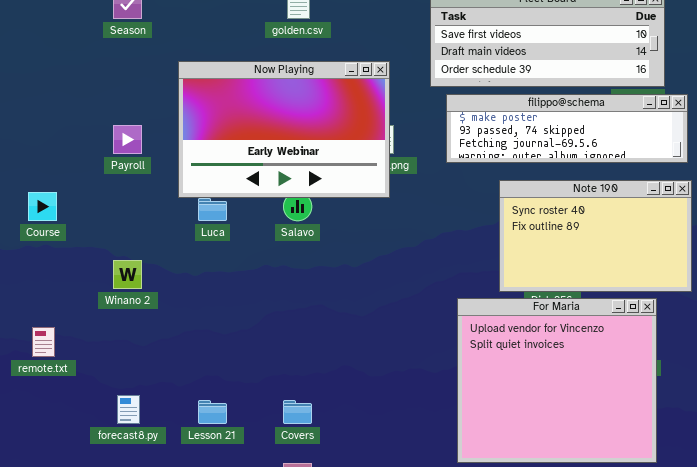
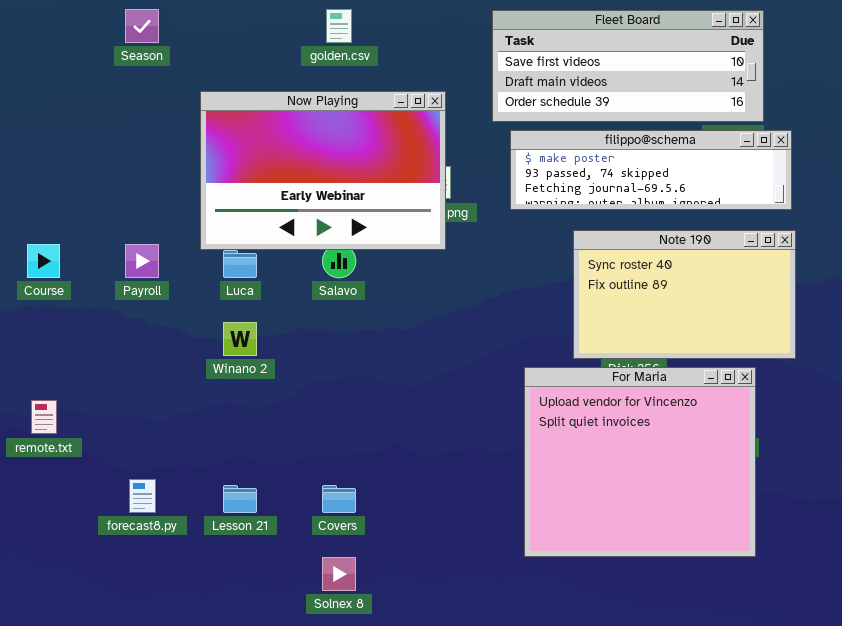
Payroll: [113,125,142,154] -> [125,244,159,278], moved
Winano 2: [113,260,142,289] -> [223,322,257,356], moved

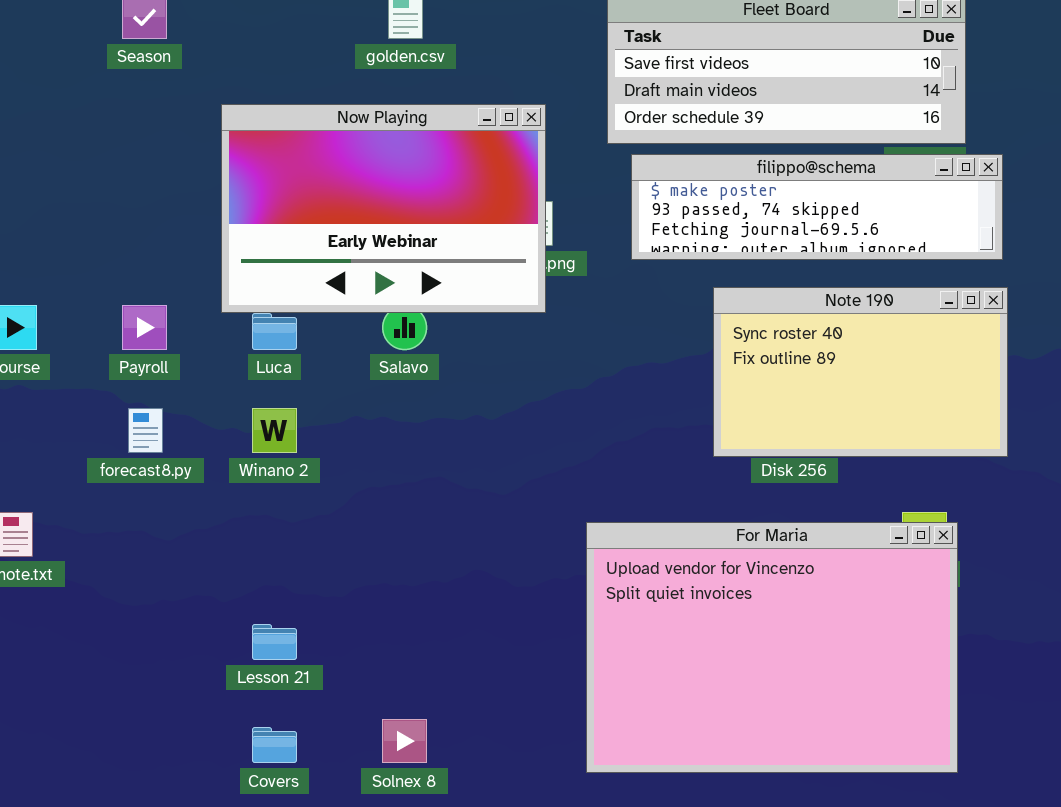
For Maria: [524,367,756,557] -> [586,522,958,773], moved, resized
forecast8.py: [129,479,156,513] -> [128,408,163,453], moved
Covers: [322,485,356,513] -> [252,727,297,763], moved

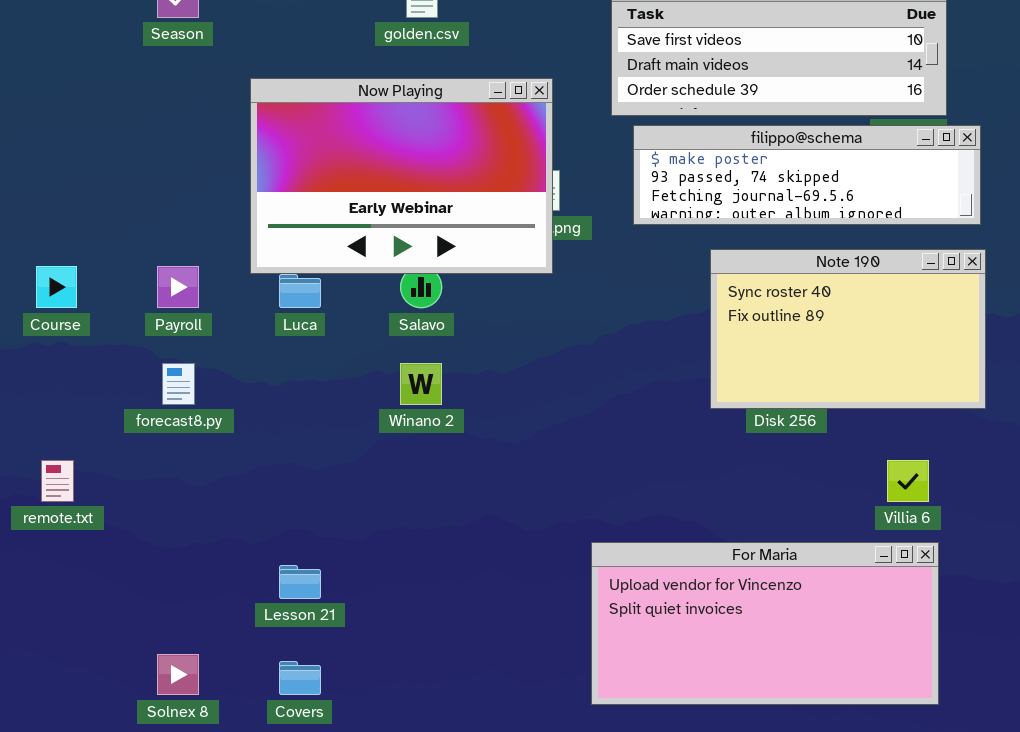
Winano 2: [252,408,297,453] -> [400,363,442,405], moved
For Maria: [586,522,958,773] -> [591,542,939,705], resized
Solnex 8: [382,719,427,763] -> [157,654,199,695], moved

